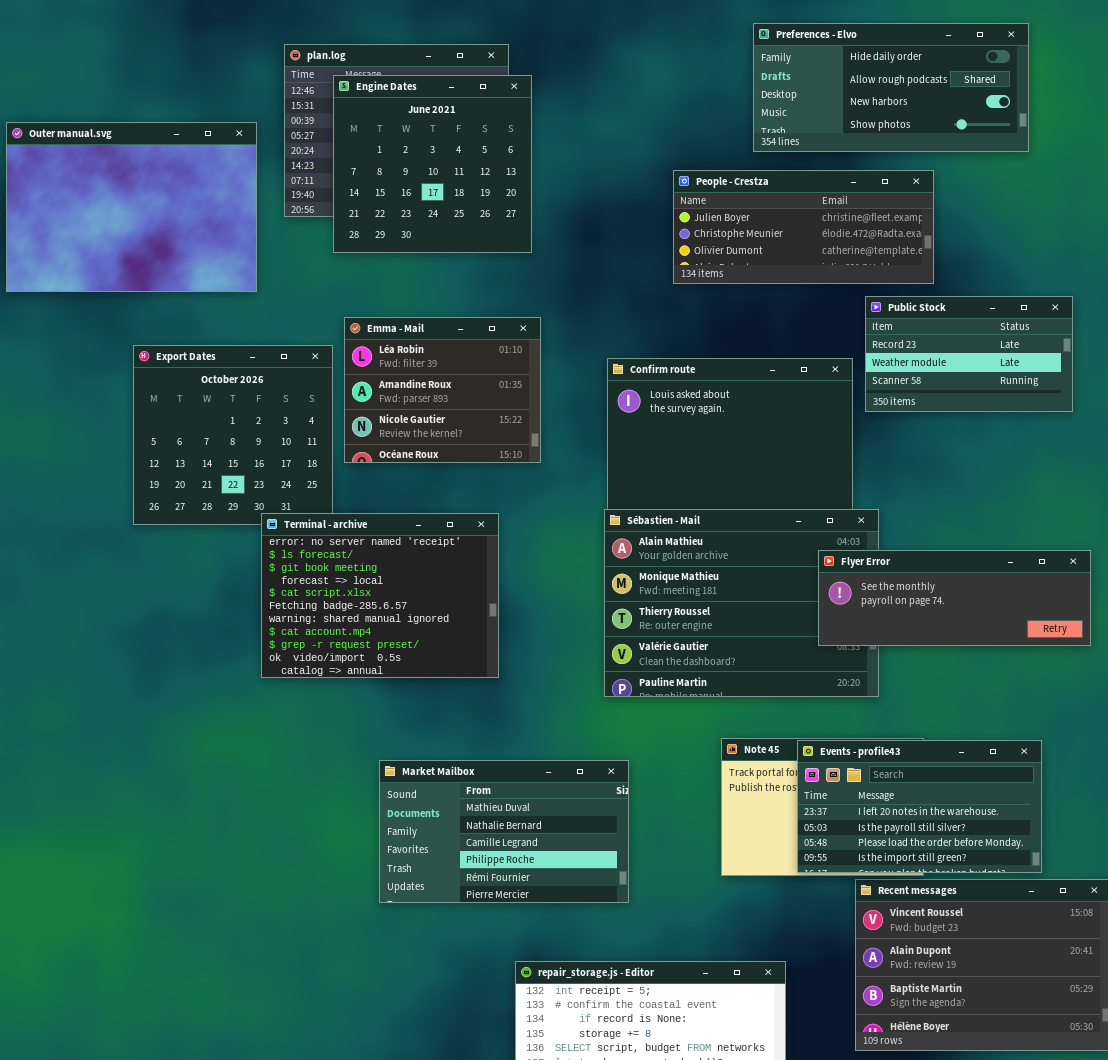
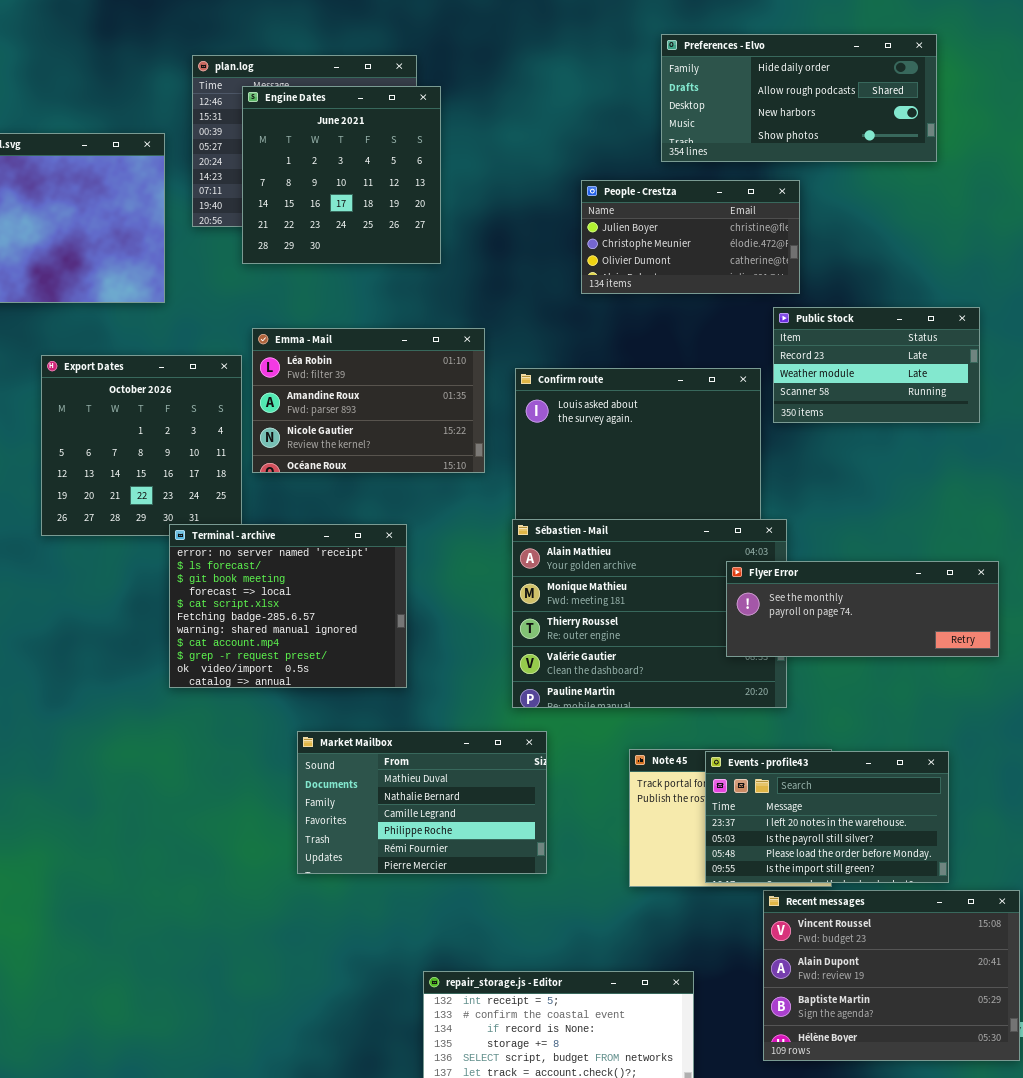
People - Crestza: [673,170,934,284] -> [581,180,800,294], resized
Emma - Mail: [344,317,541,463] -> [252,328,485,473], resized
Market Mailbox: [379,760,629,903] -> [297,731,547,874], moved

